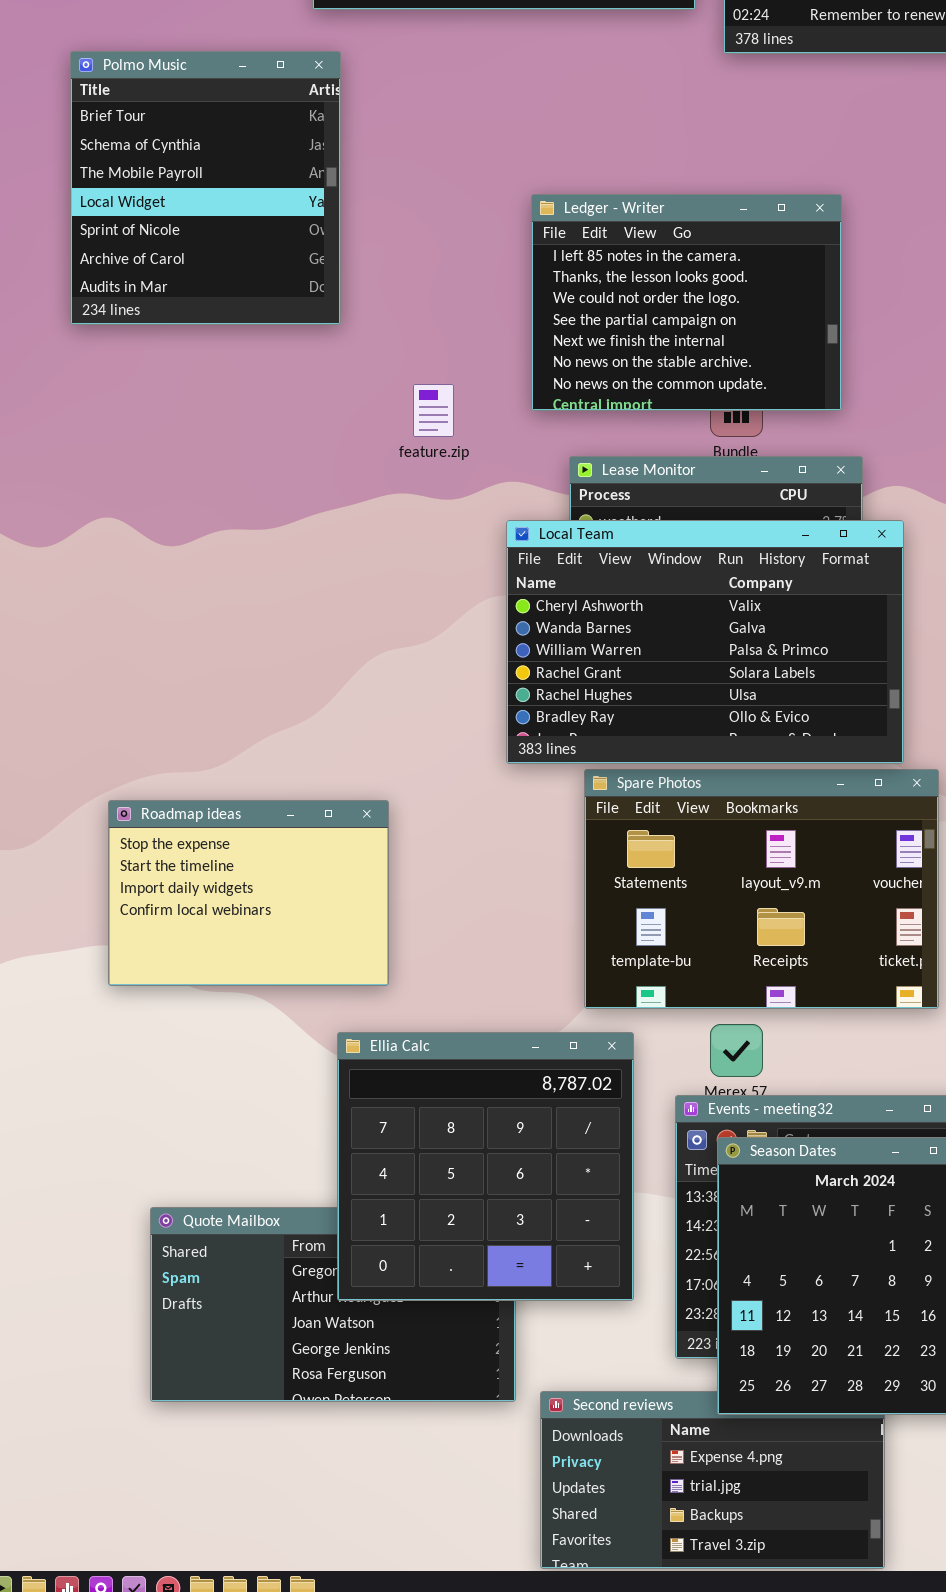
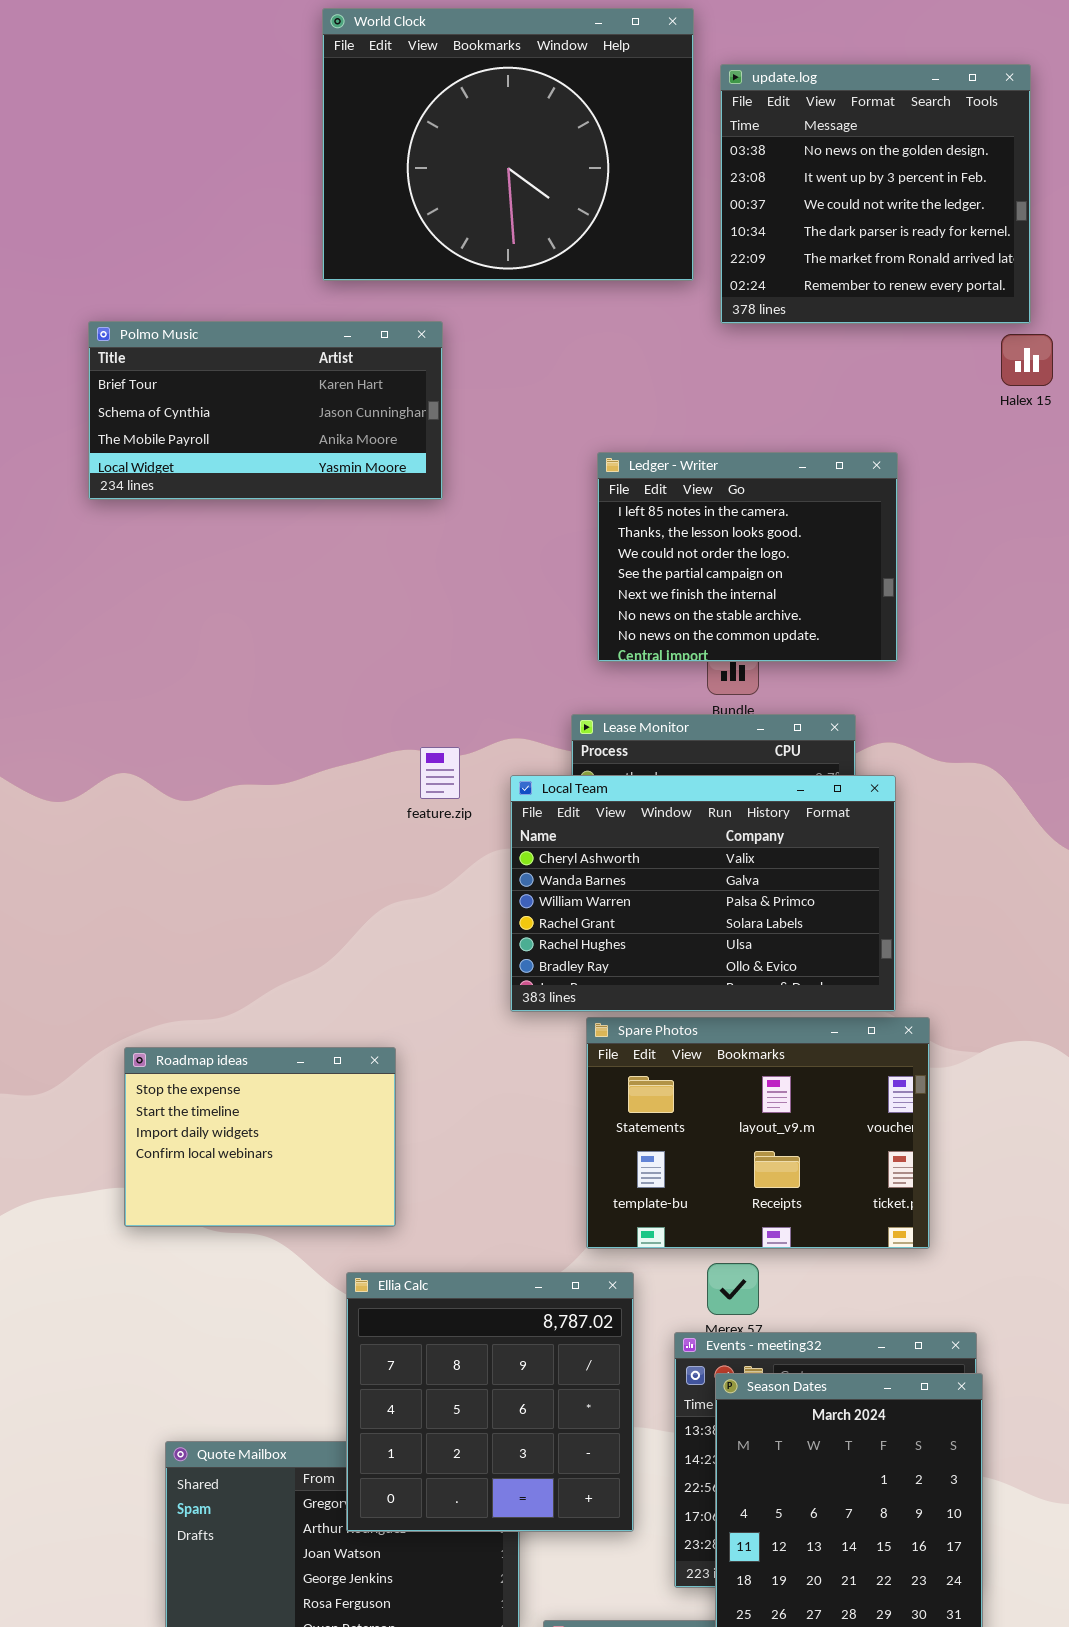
Polmo Music: [70,51,341,325] -> [88,321,443,500], resized
Ledger - Writer: [531,194,842,411] -> [597,452,898,662], moved
feature.zip: [413,384,454,437] -> [420,747,460,799], moved

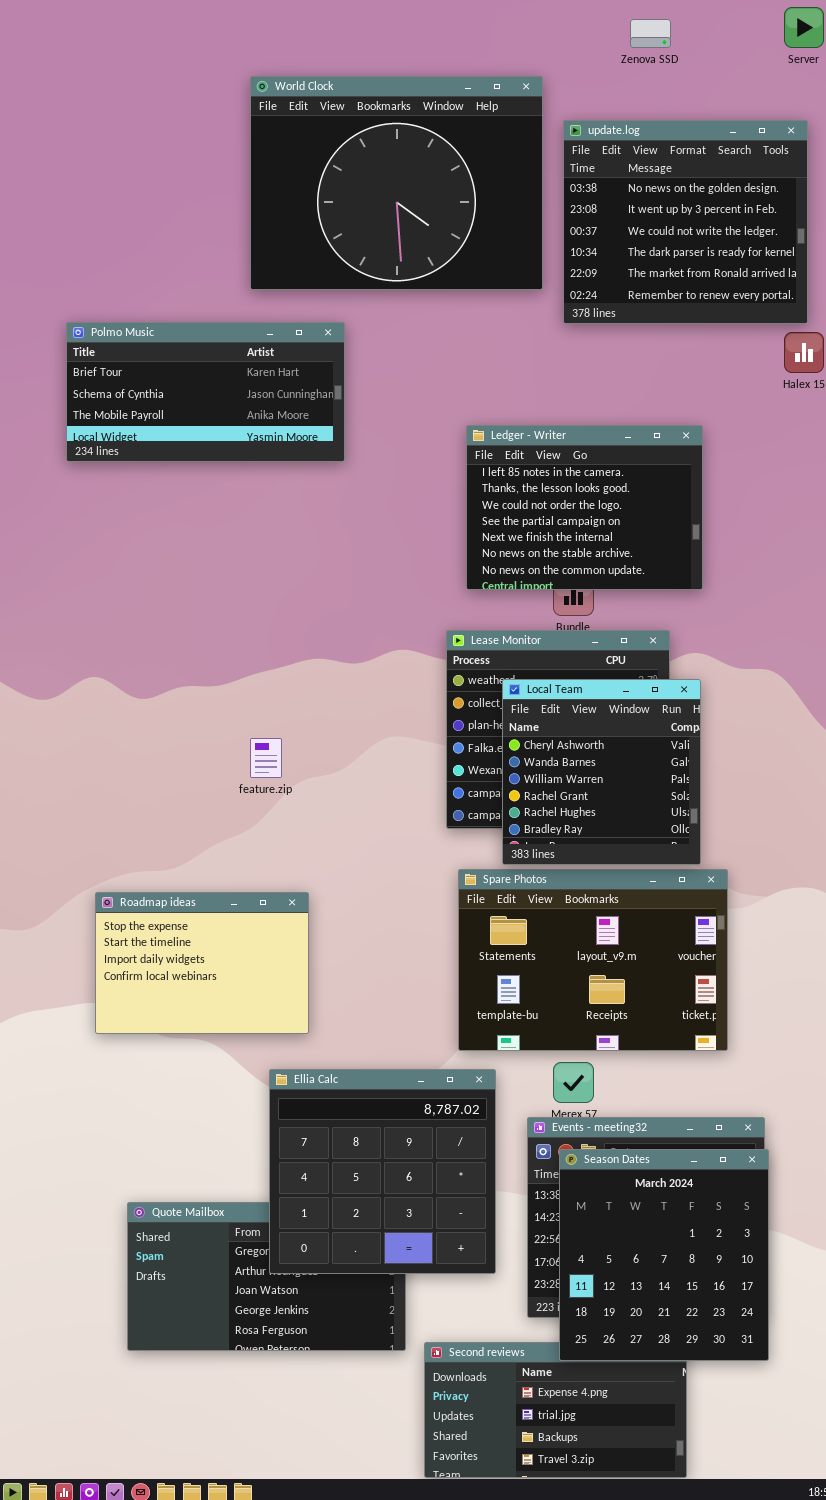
feature.zip: [420,747,460,799] -> [250,738,282,778], moved
Local Team: [510,775,896,1012] -> [502,679,701,865], resized

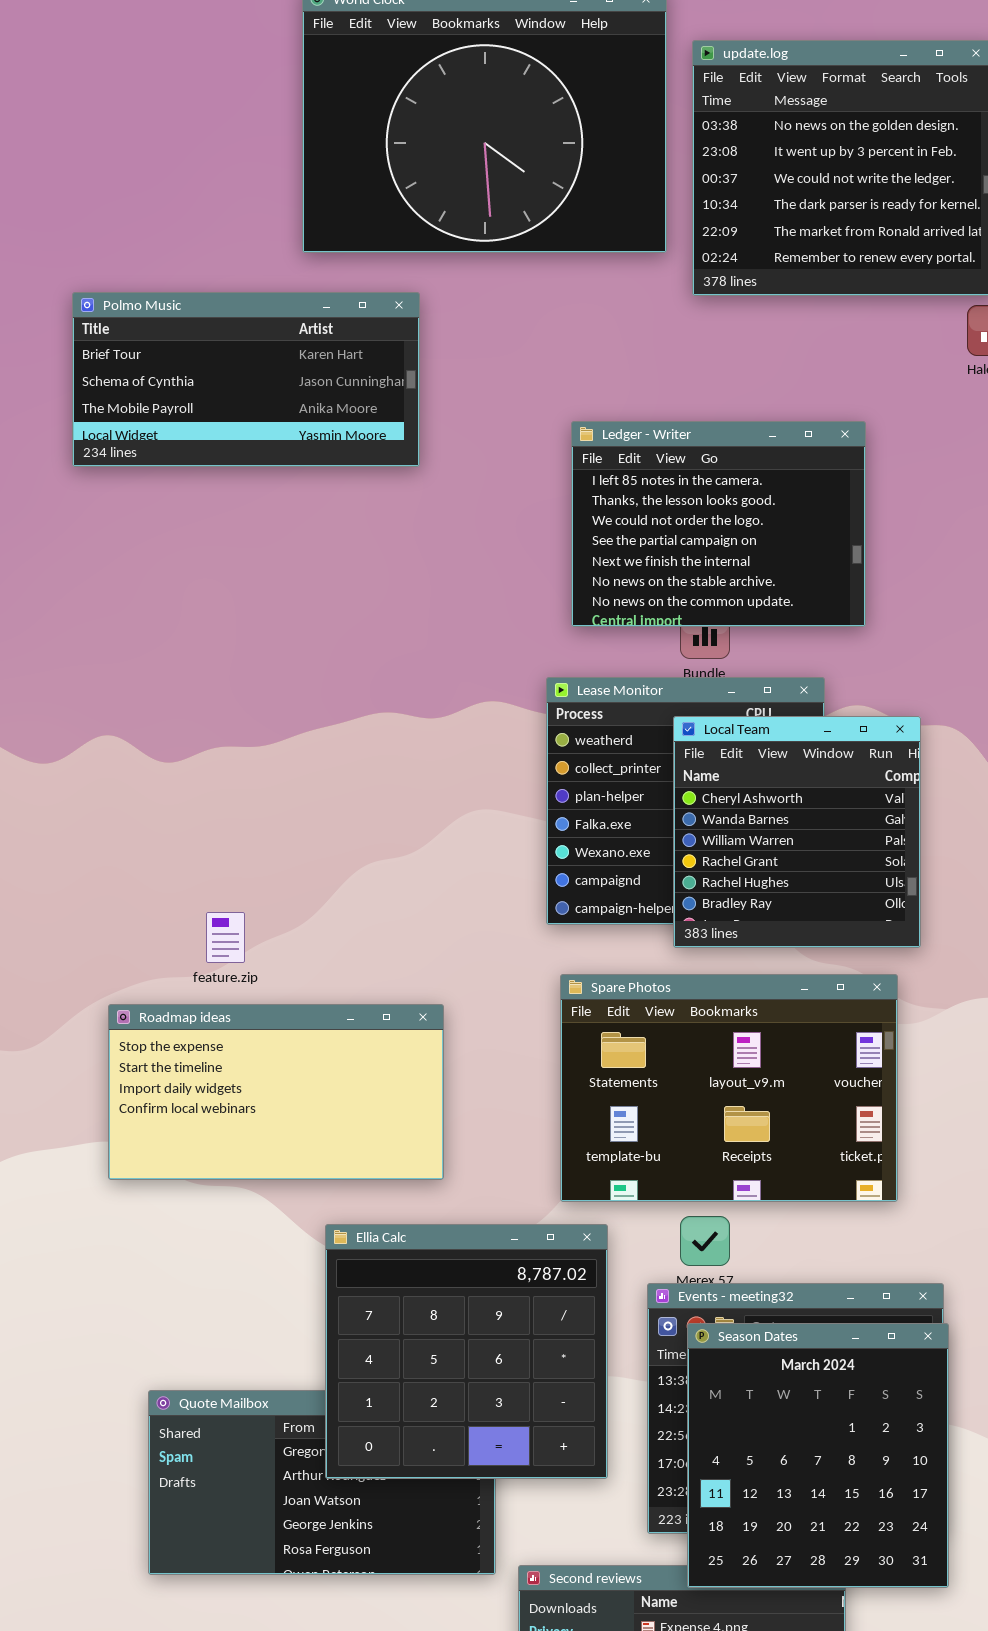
Local Team: [502,679,701,865] -> [673,716,921,948], moved
feature.zip: [250,738,282,778] -> [206,912,245,963], moved
Roadmap ideas: [95,892,309,1034] -> [108,1004,444,1180], resized

